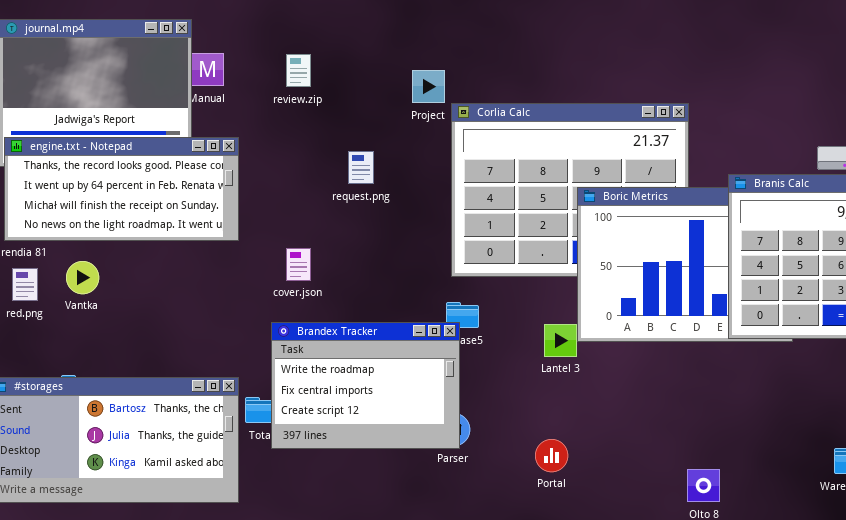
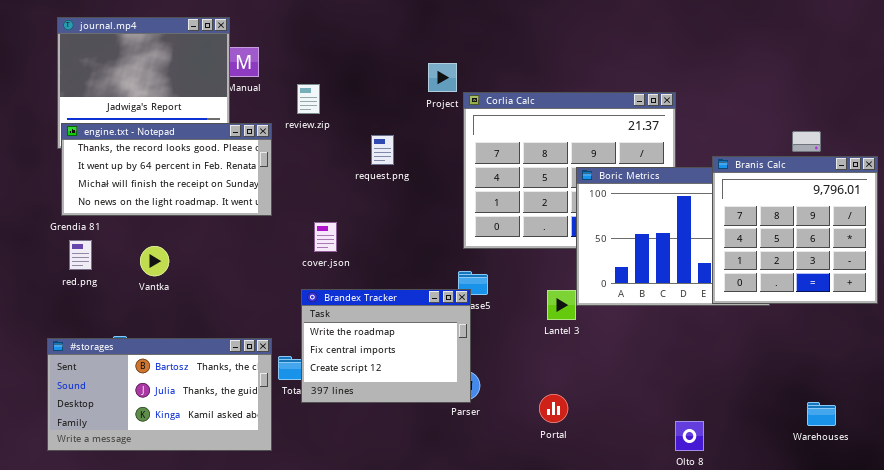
review.zip: [286,54,311,87] -> [297,84,320,114], moved
Vantka: [66,261,99,294] -> [140,246,169,276], moved

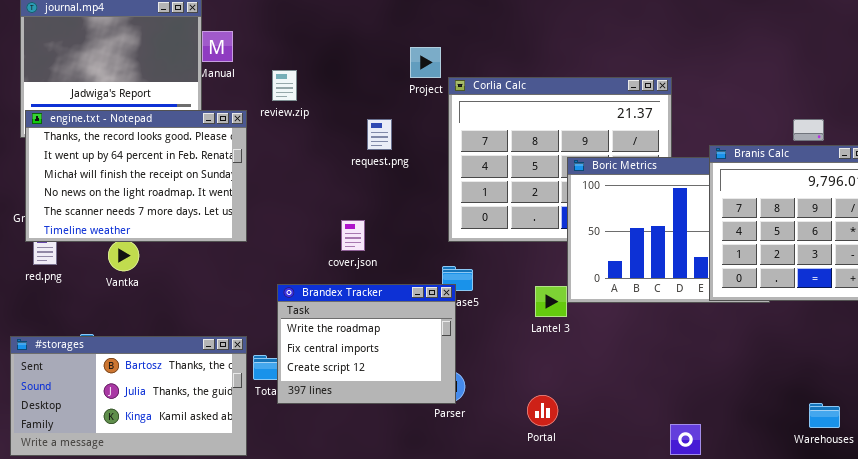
engine.txt - Notepad: [61,123,272,216] -> [25,110,247,242], resized
request.png: [371,135,394,165] -> [367,119,392,150], moved
cover.json: [314,222,337,252] -> [341,220,365,251], moved

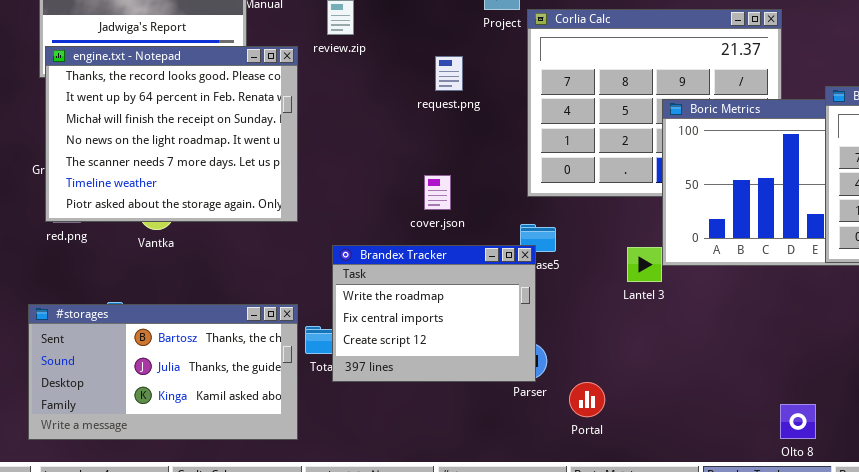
engine.txt - Notepad: [25,110,247,242] -> [45,46,298,222], resized
cover.json: [341,220,365,251] -> [424,175,451,210], moved
Portal: [527,395,558,426] -> [569,382,605,417], moved

